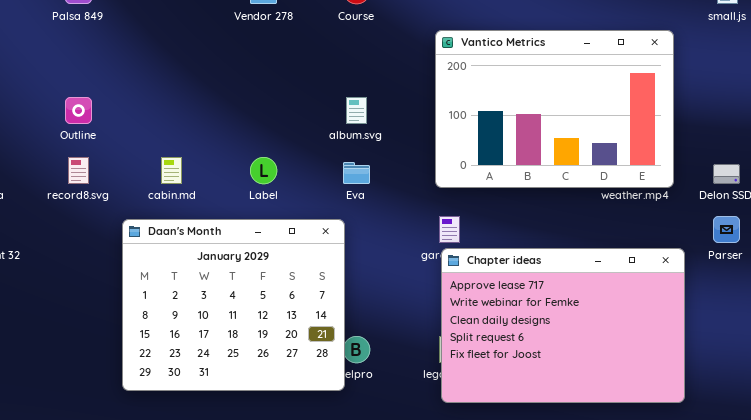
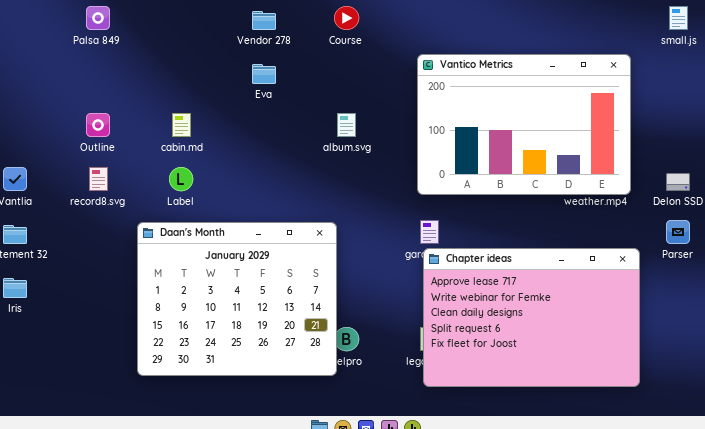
cabin.md: [161,157,182,184] -> [172,113,191,137], moved
Label: [250,157,277,184] -> [169,167,193,191], moved
Eva: [343,162,370,184] -> [252,64,276,84], moved

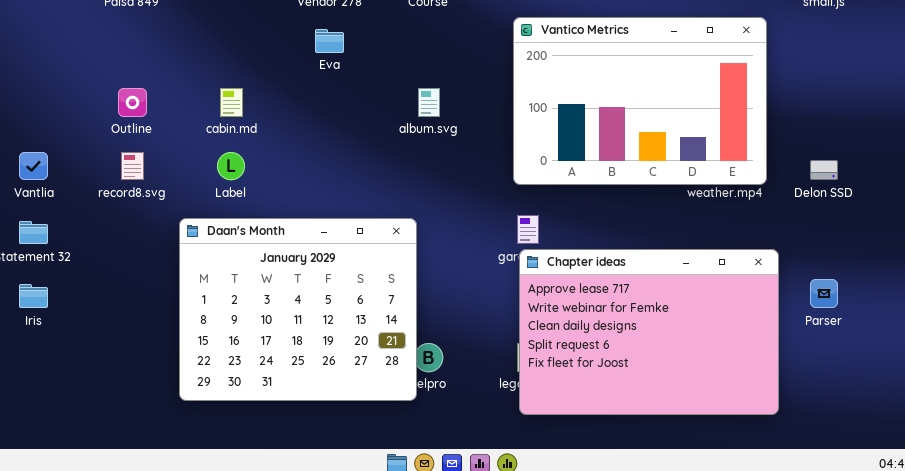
Parser: [666,220,690,244] -> [810,279,838,308], moved

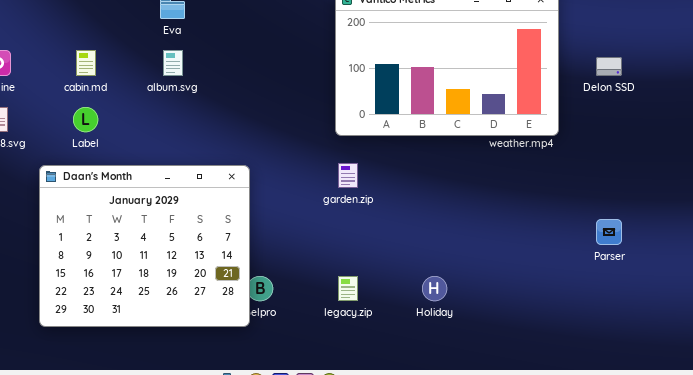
album.svg: [418,88,440,117] -> [163,50,183,76], moved
Delon SSD: [810,160,838,180] -> [596,57,622,76], moved
Chapter ideas: [519,249,779,415] -> none, closed

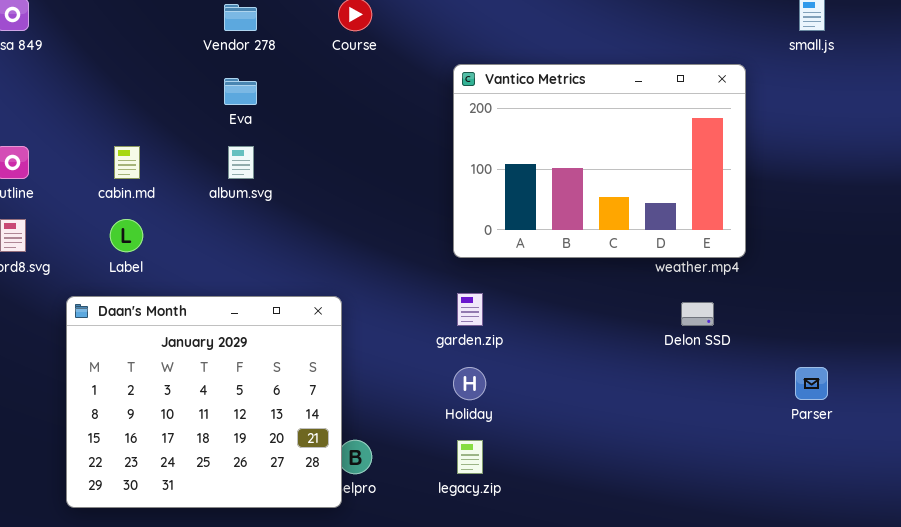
Delon SSD: [596,57,622,76] -> [681,302,714,326], moved
Holiday: [422,276,447,301] -> [453,367,486,400], moved

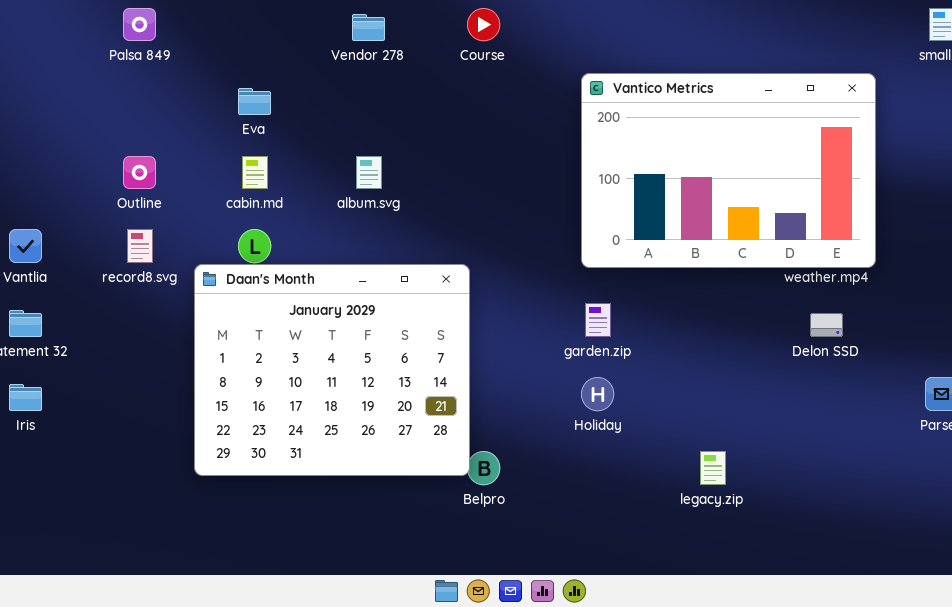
Eva: [224,78,257,105] -> [238,88,271,115], moved
Daan's Month: [66,296,342,508] -> [194,264,470,476], moved
legacy.zip: [457,440,483,474] -> [700,451,726,485], moved

